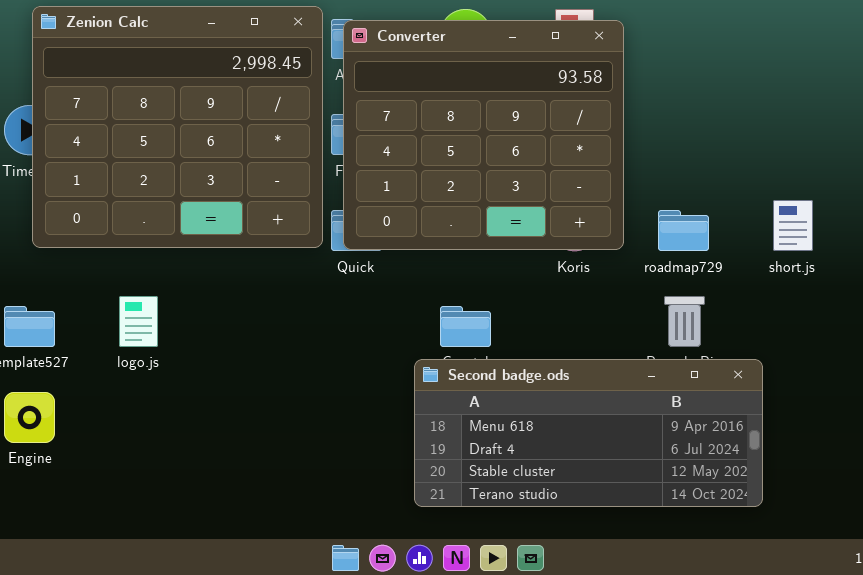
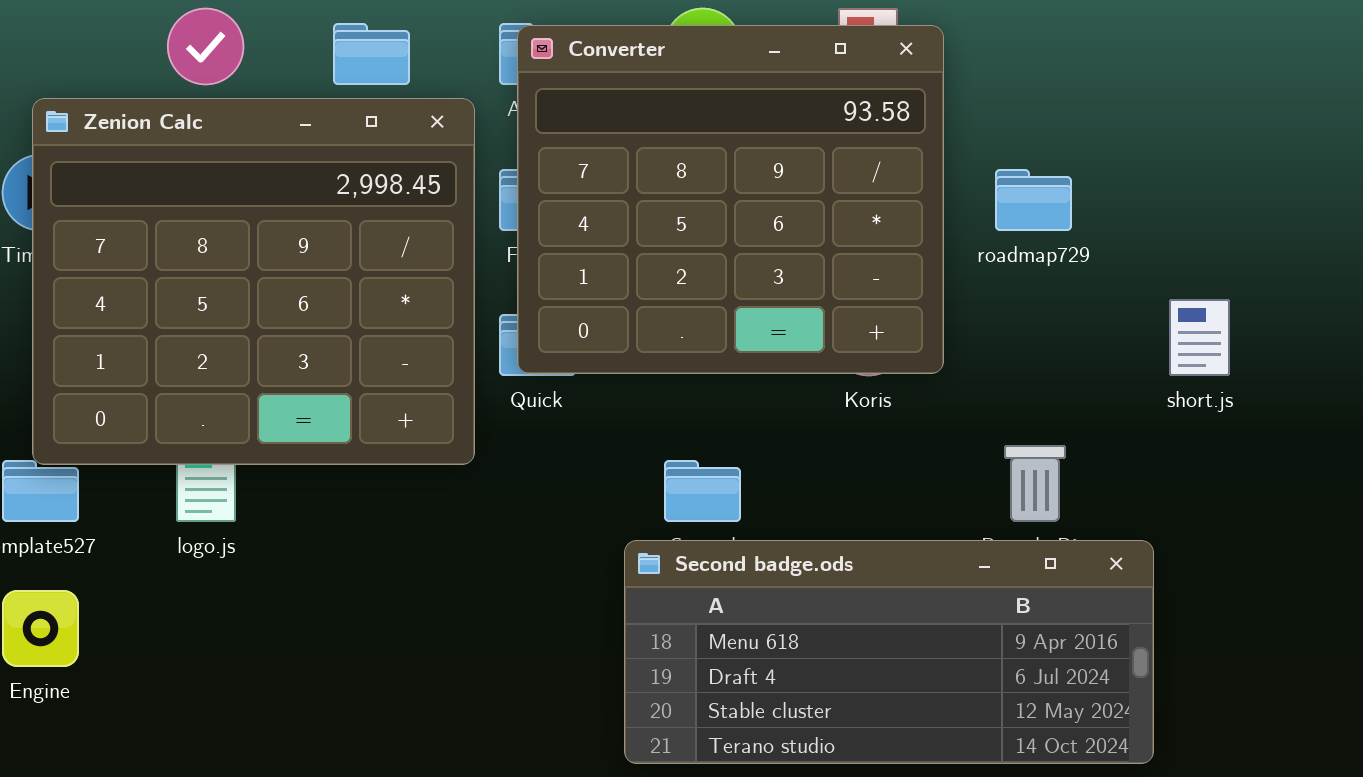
Zenion Calc: [32,6,323,248] -> [32,98,475,465], moved
roadmap729: [658,210,709,251] -> [995,169,1072,231], moved

